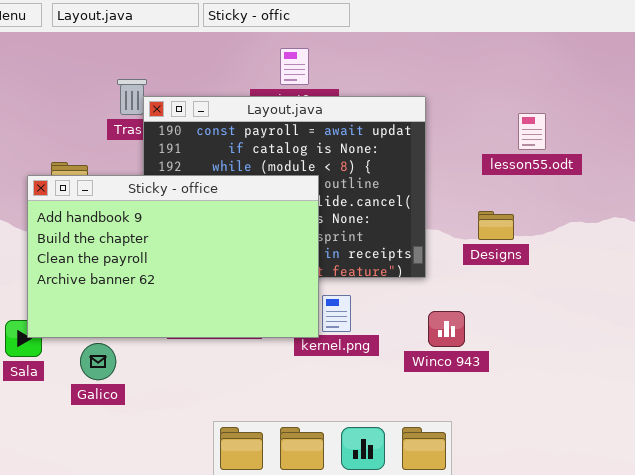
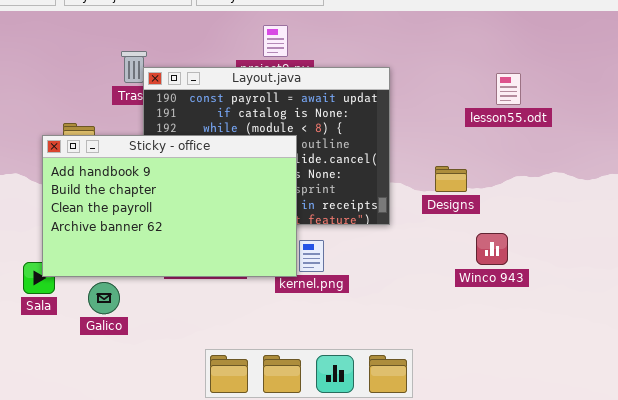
lesson55.odt: [518,113,546,150] -> [496,73,521,105], moved
Winco 943: [428,311,465,347] -> [476,233,508,265], moved

